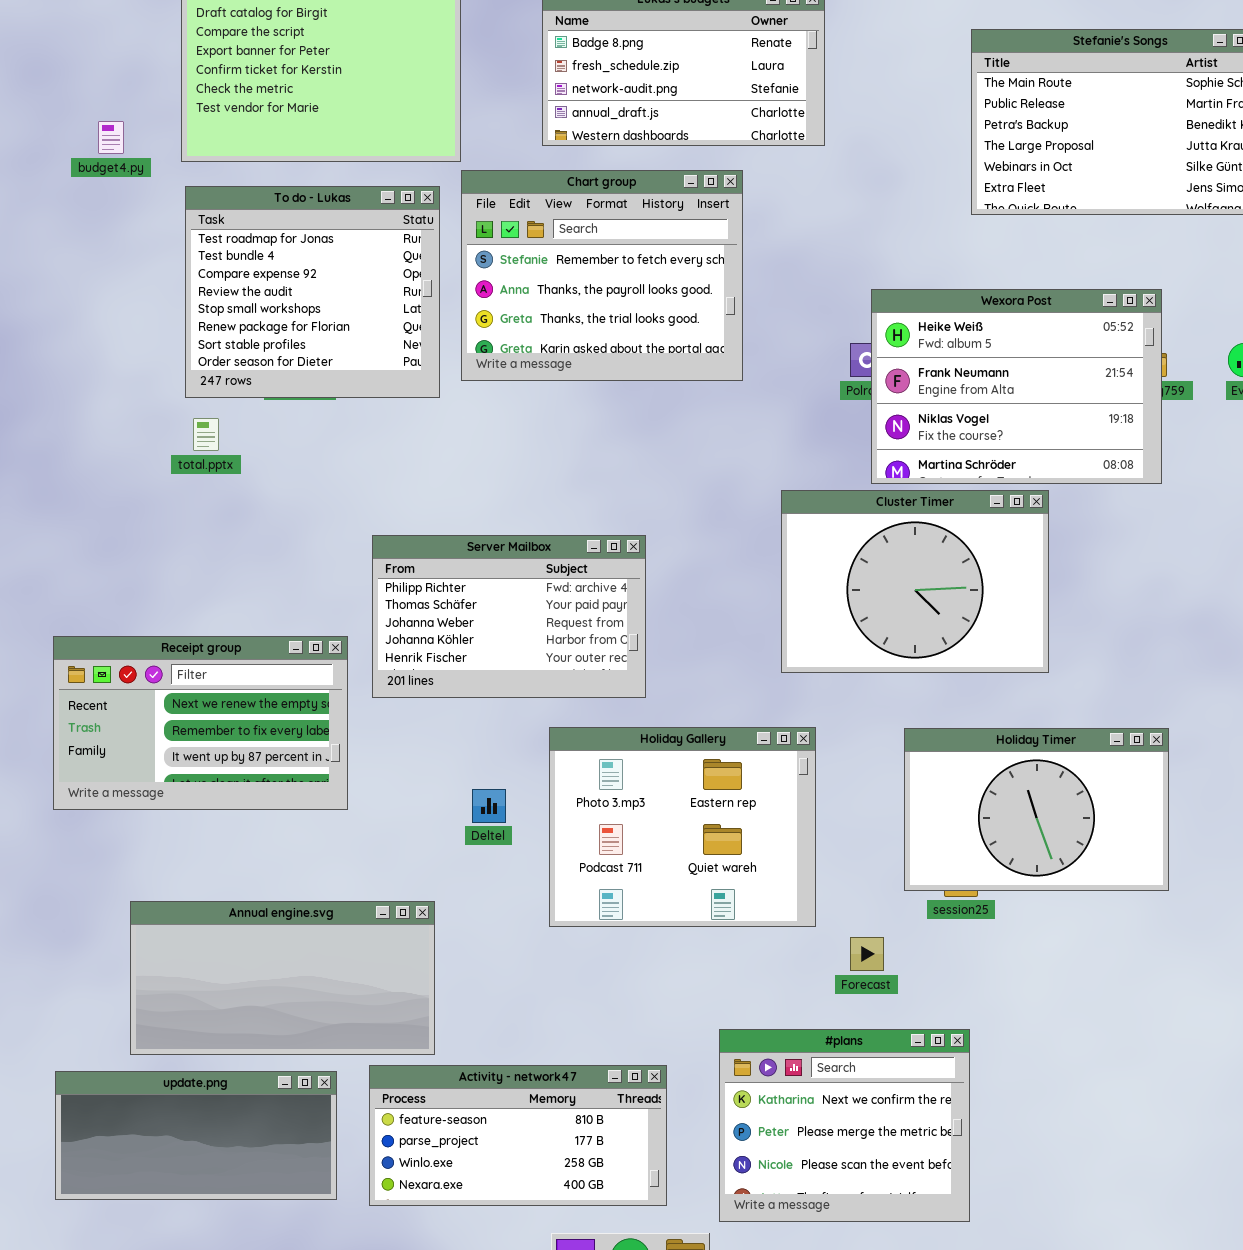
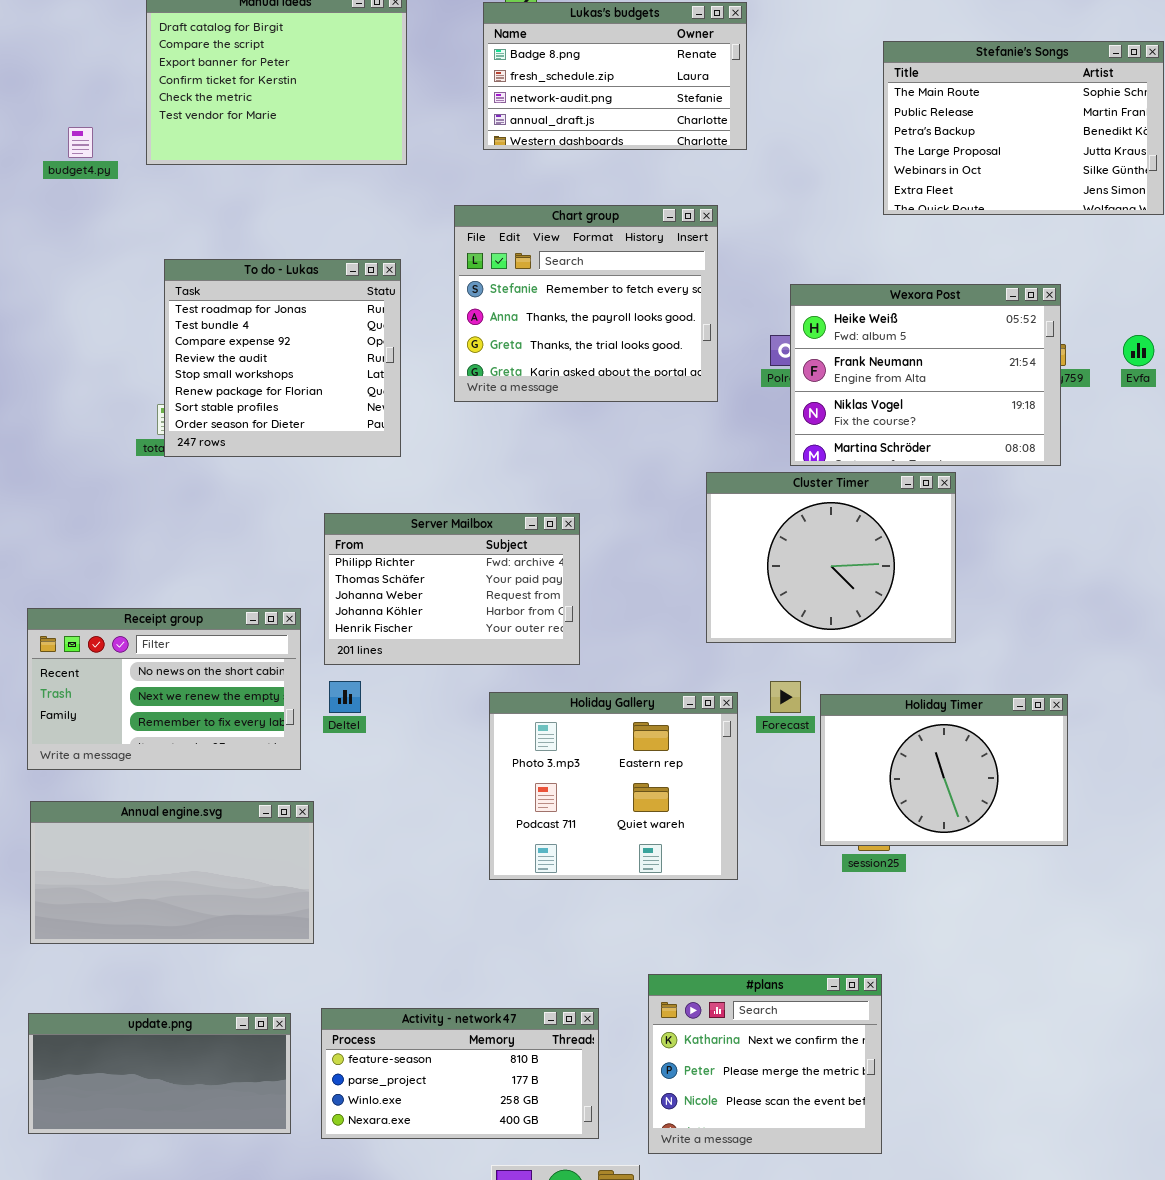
Chart group: [461,170,743,381] -> [454,205,718,402], moved
To do - Lukas: [185,186,440,398] -> [164,259,401,457], moved
Receipt group: [53,636,348,810] -> [27,608,301,770], scrolled up 1 row
Deltel: [472,789,506,823] -> [329,681,361,713], moved
Annual engine.svg: [130,901,435,1055] -> [30,801,314,944], moved
Forecast: [850,937,884,971] -> [770,681,801,713], moved

